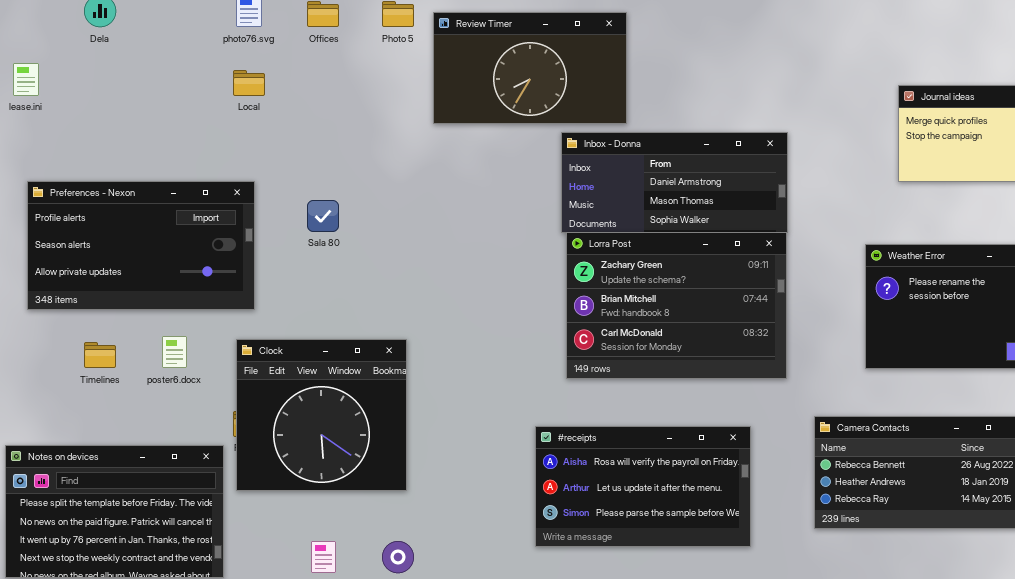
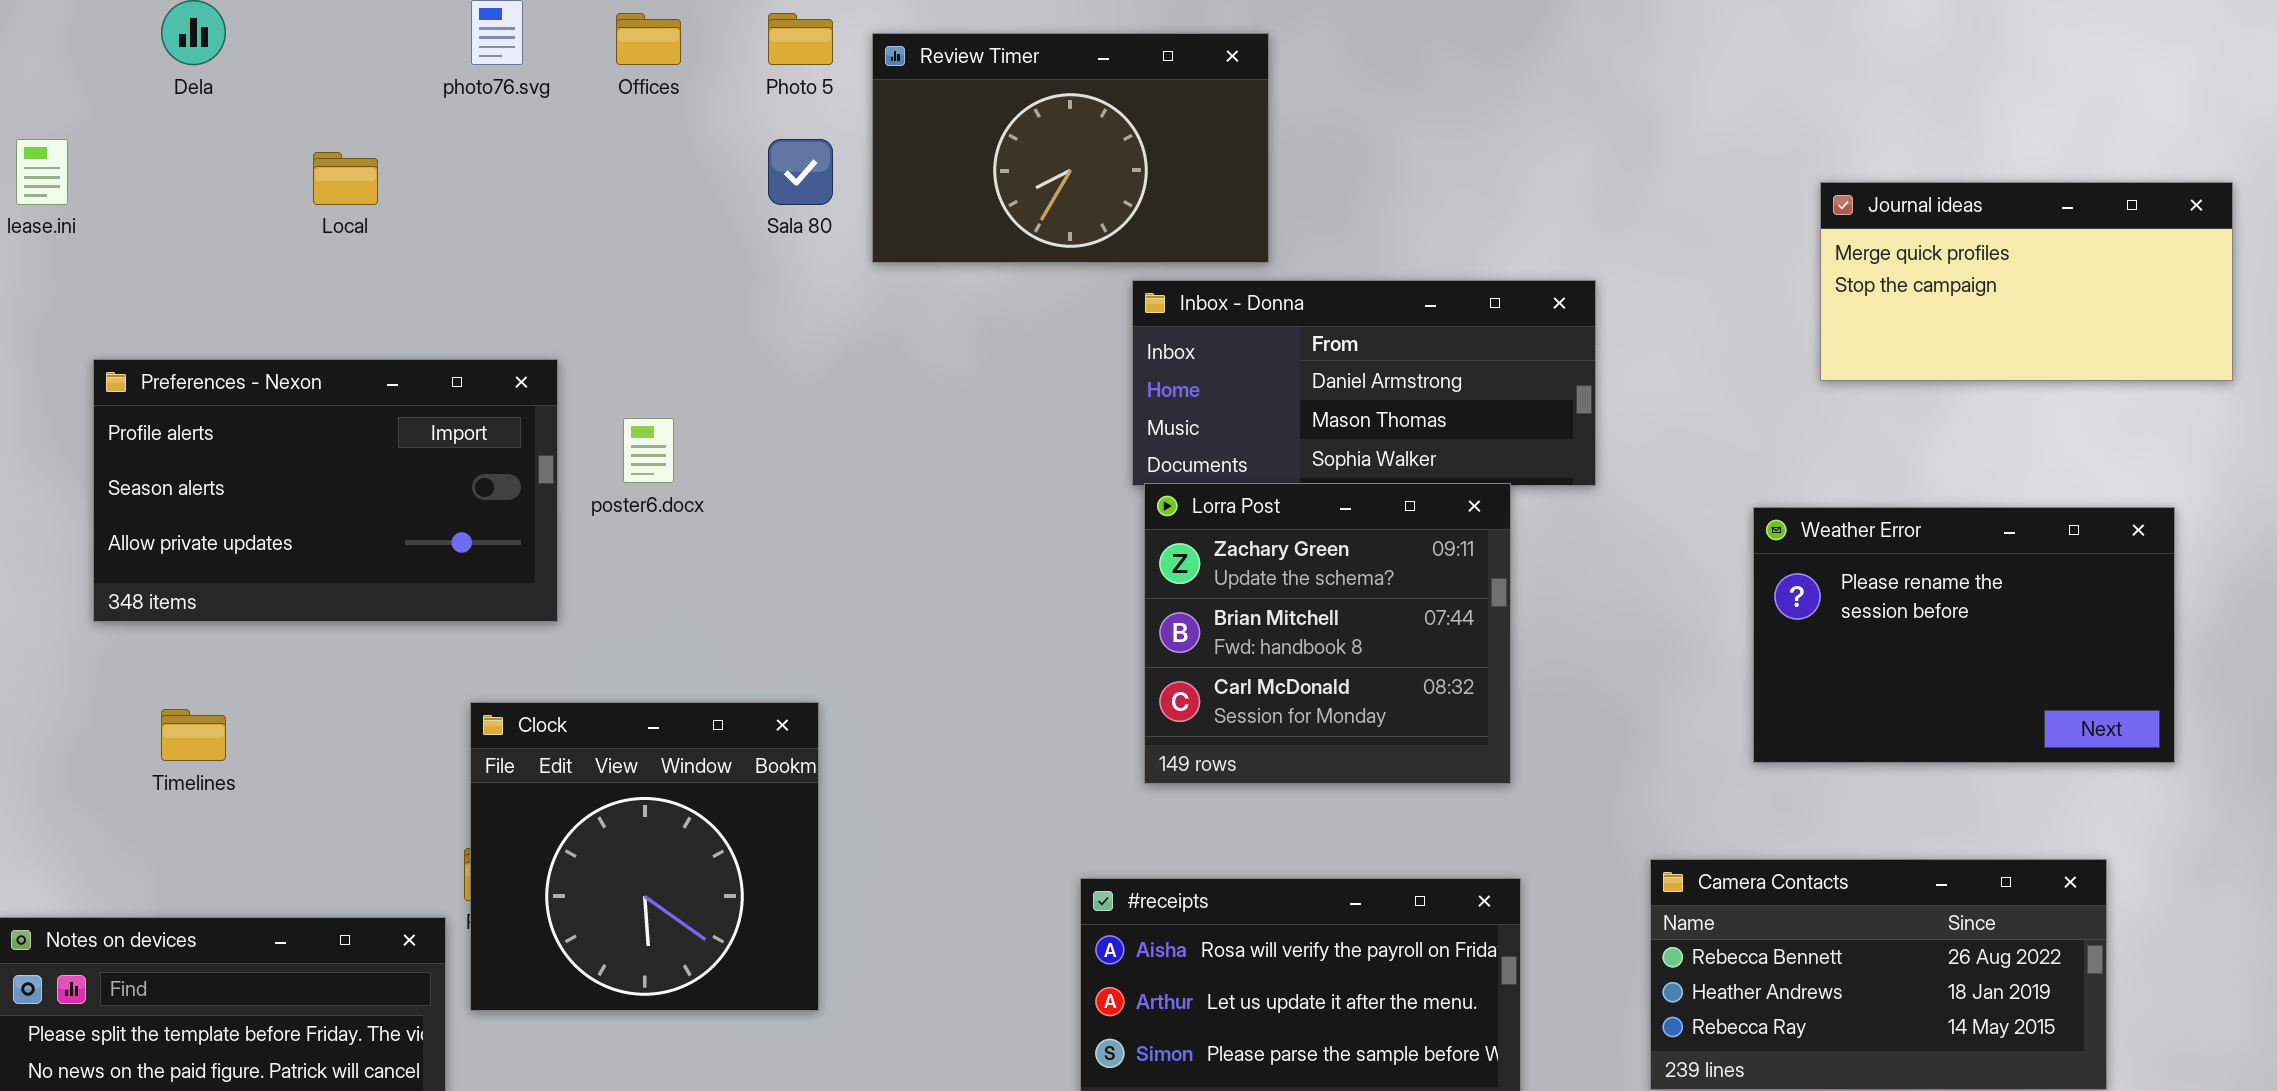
Local: [233,70,265,96] -> [313,152,378,205], moved
Preferences - Nexon: [27,181,255,310] -> [93,359,558,622], moved
Sala 80: [307,200,339,232] -> [768,139,833,205], moved
Lorra Post: [566,232,787,379] -> [1144,483,1511,784], resized
poster6.docx: [162,336,187,368] -> [623,418,674,483], moved

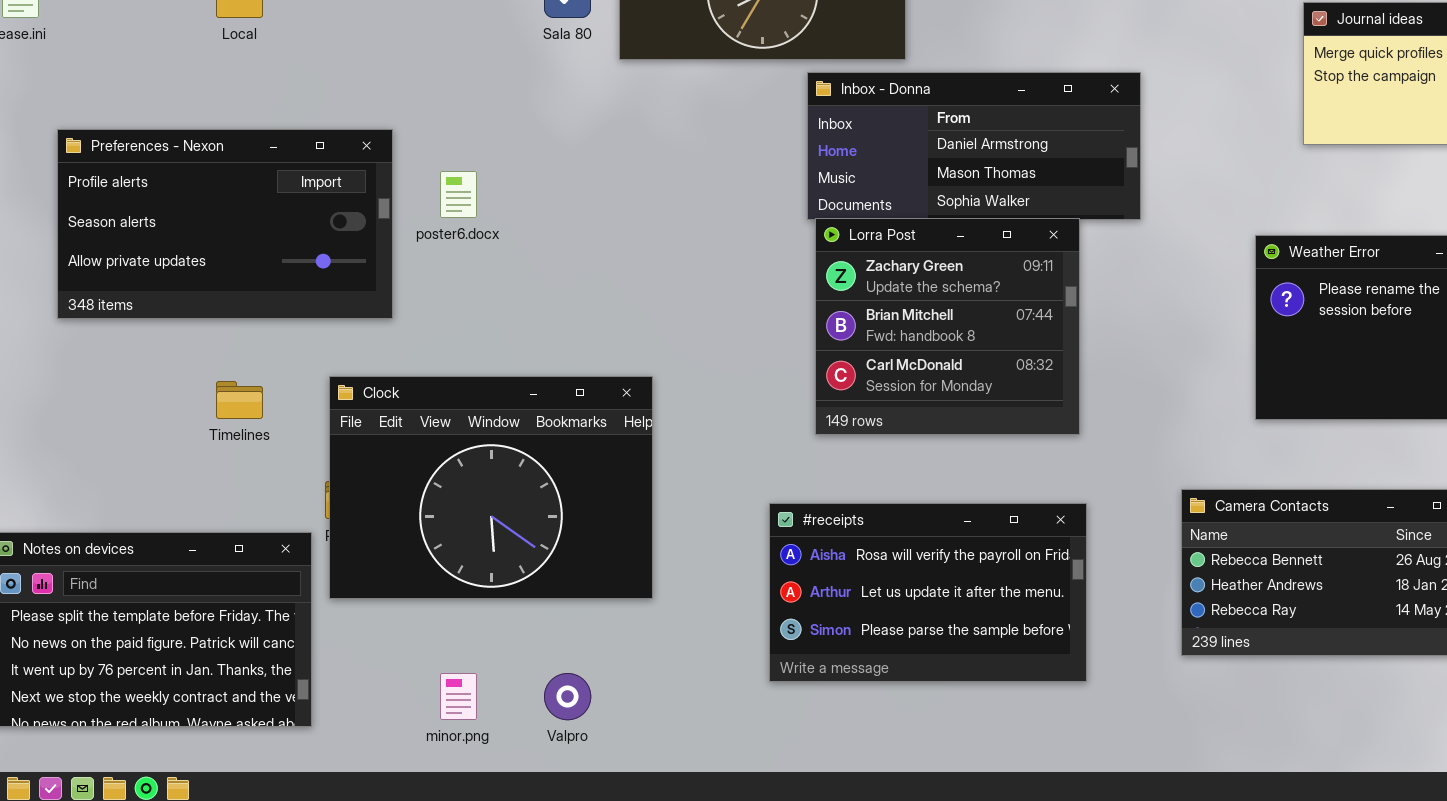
Clock: [470,702,819,1011] -> [329,376,653,599], resized
Timelines: [161,709,226,761] -> [216,381,263,419], moved

